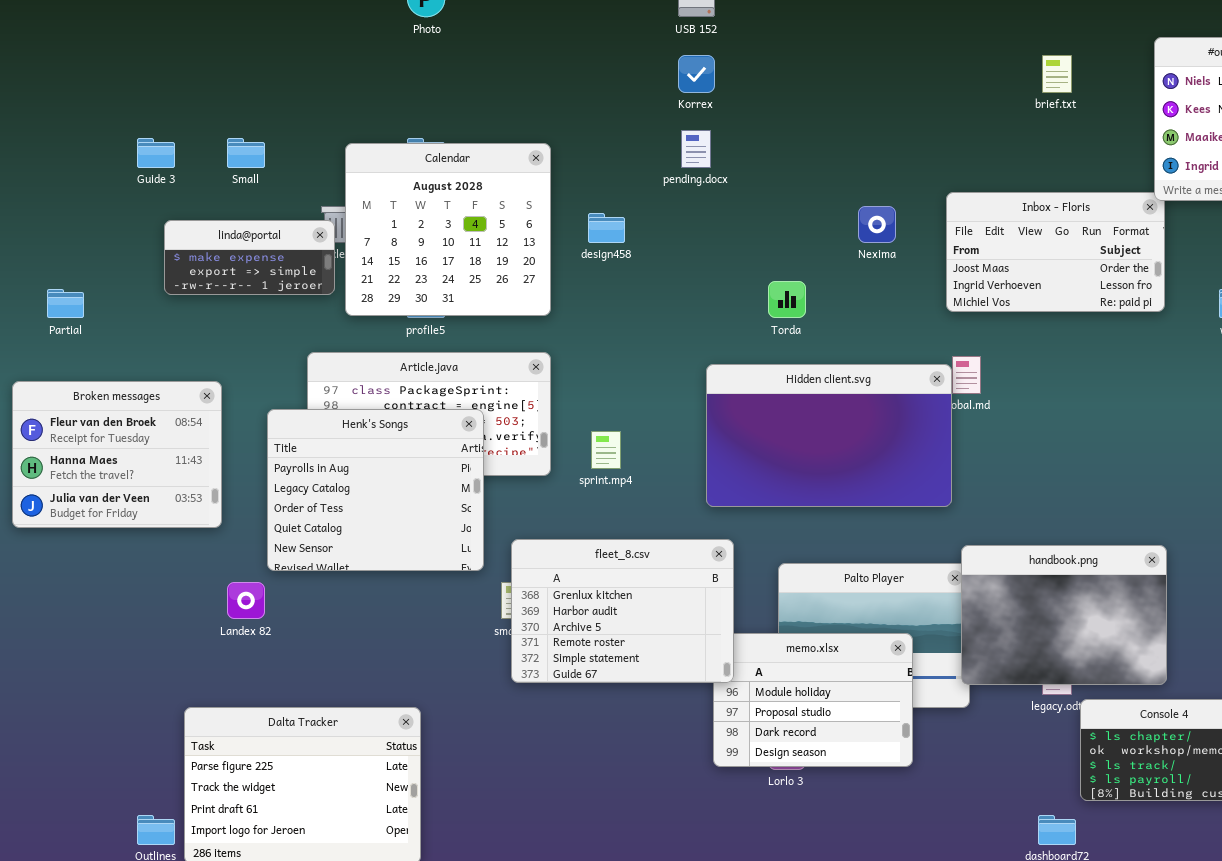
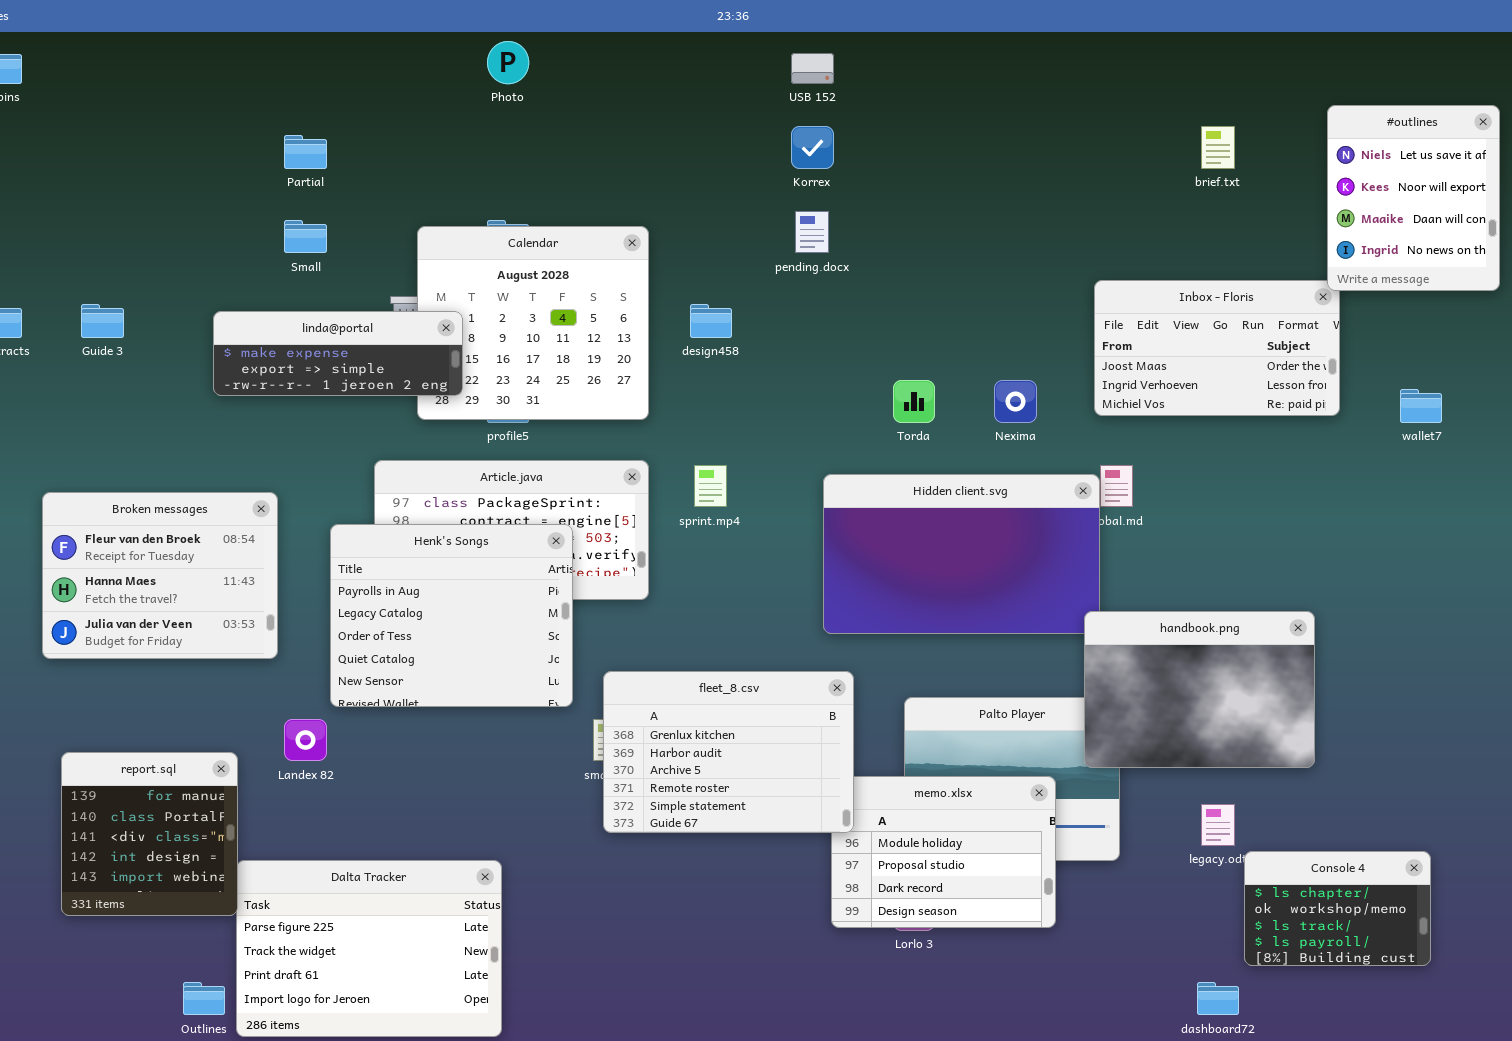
Guide 3: [137,138,175,168] -> [81,304,124,338], moved
Nexima: [858,206,896,243] -> [994,380,1037,423], moved
linda@portal: [164,220,335,295] -> [213,311,463,396], resized
Partial: [47,289,84,318] -> [284,135,327,169], moved
sprint.mp4: [591,431,621,469] -> [694,465,727,507], moved
handbook.png: [961,545,1167,685] -> [1084,611,1315,768], moved
report.sql: none -> [61,752,238,916], opened

